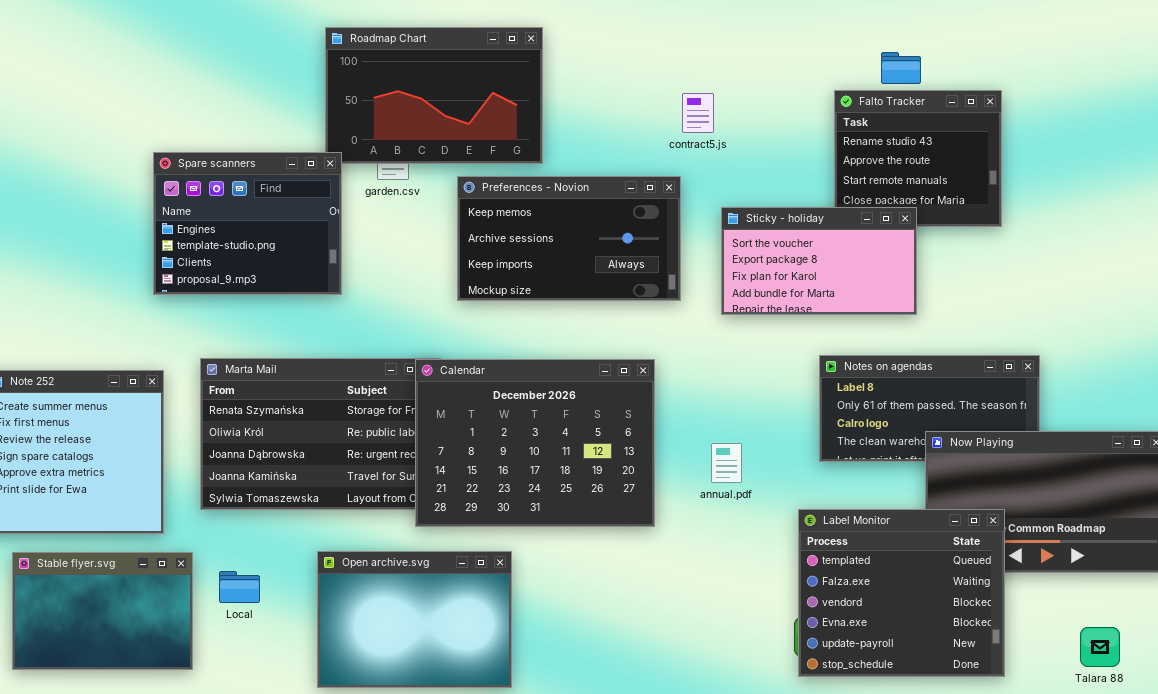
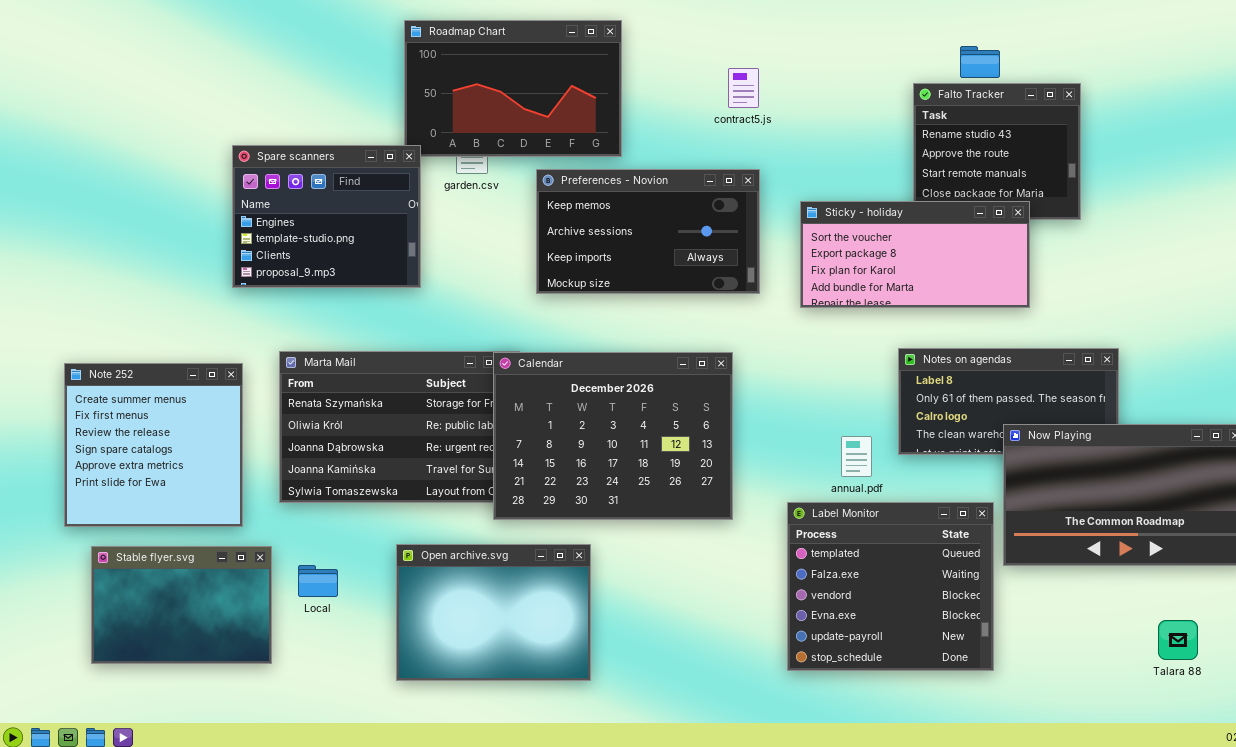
contract5.js: [682,93,714,133] -> [728,68,759,108], moved
Sticky - holiday: [721,207,917,315] -> [800,201,1030,308], resized
annual.pdf: [711,443,742,483] -> [841,436,872,477], moved
Label Monitor: [798,509,1005,677] -> [787,502,994,671], moved

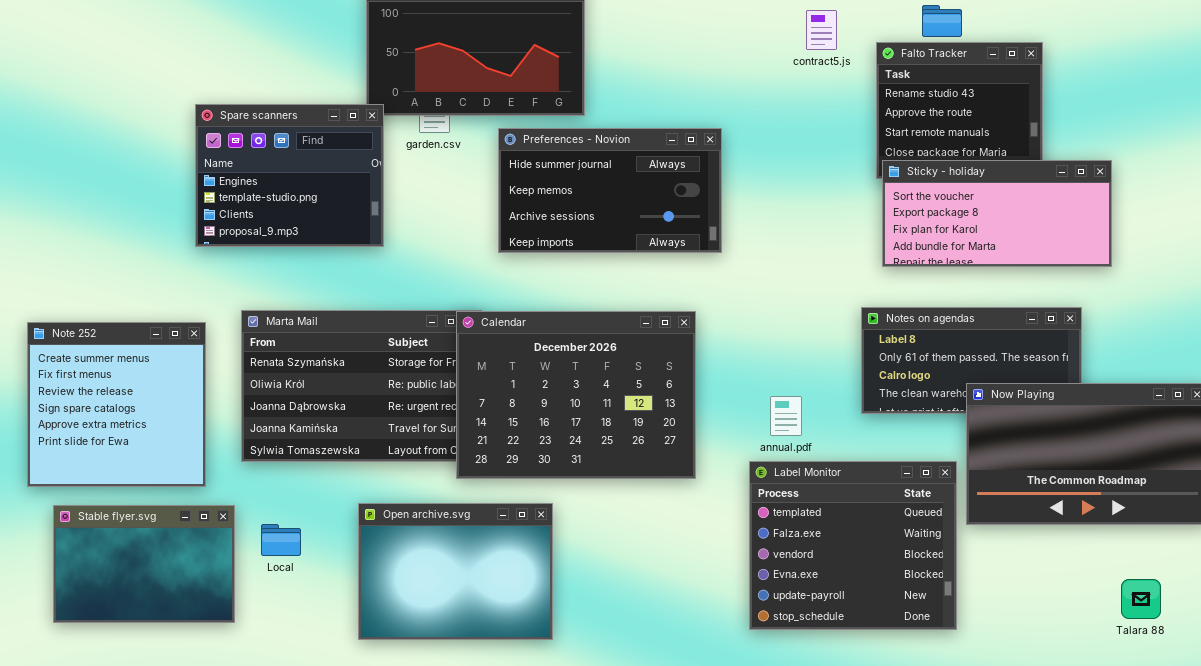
contract5.js: [728,68,759,108] -> [806,10,837,50], moved
Preferences - Novion: [536,169,760,294] -> [498,128,722,253], scrolled up 1 row
Sticky - holiday: [800,201,1030,308] -> [882,160,1112,267], moved
annual.pdf: [841,436,872,477] -> [770,396,802,436], moved

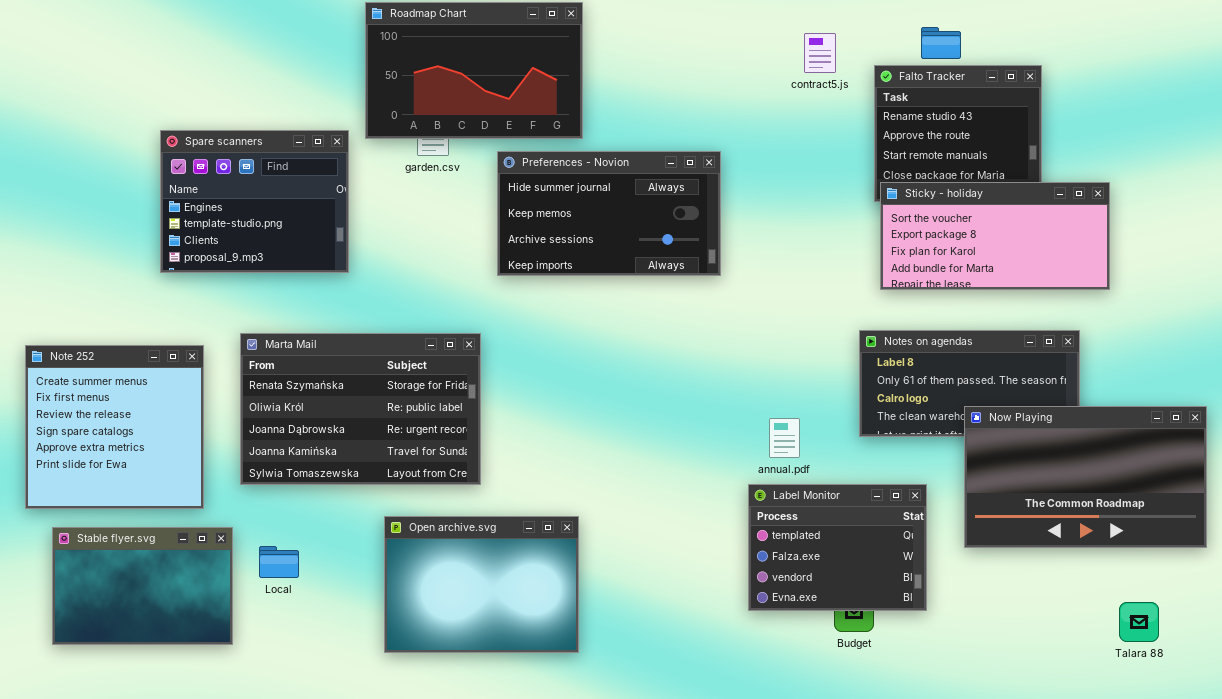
Spare scanners: [195,104,384,247] -> [160,130,349,273], moved
Calendar: [456,311,696,479] -> none, closed
Label Monitor: [749,461,957,630] -> [748,484,927,611], resized
Open archive.svg: [358,503,553,640] -> [384,516,579,653], moved

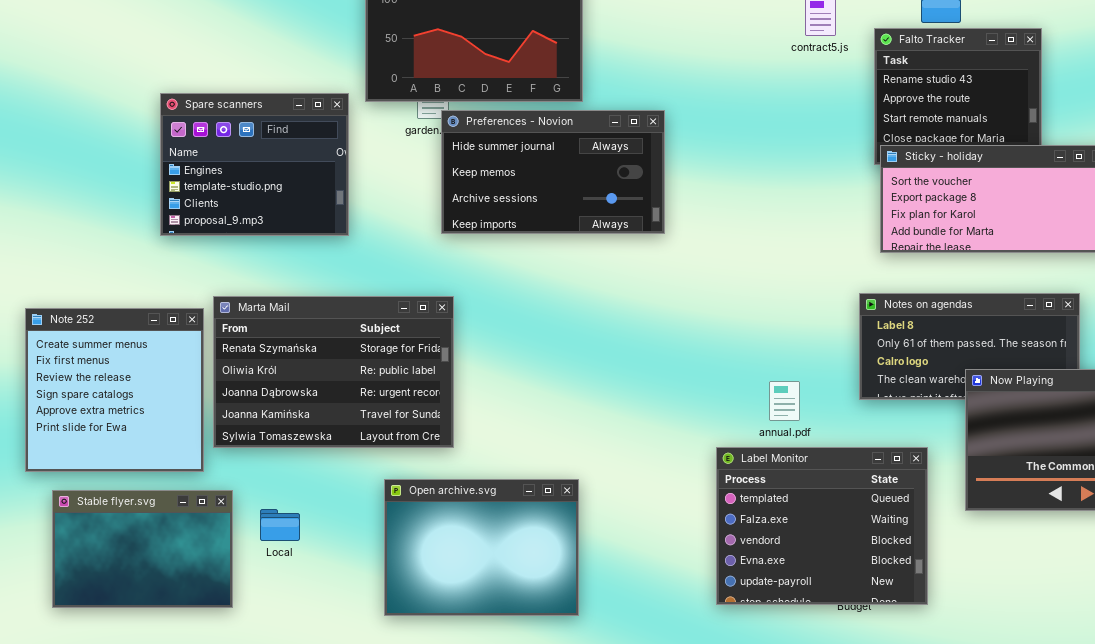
Preferences - Novion: [497,151,721,276] -> [441,110,665,234], moved
Marta Mail: [240,333,481,485] -> [213,296,454,448], moved
Label Monitor: [748,484,927,611] -> [716,447,928,605], resized

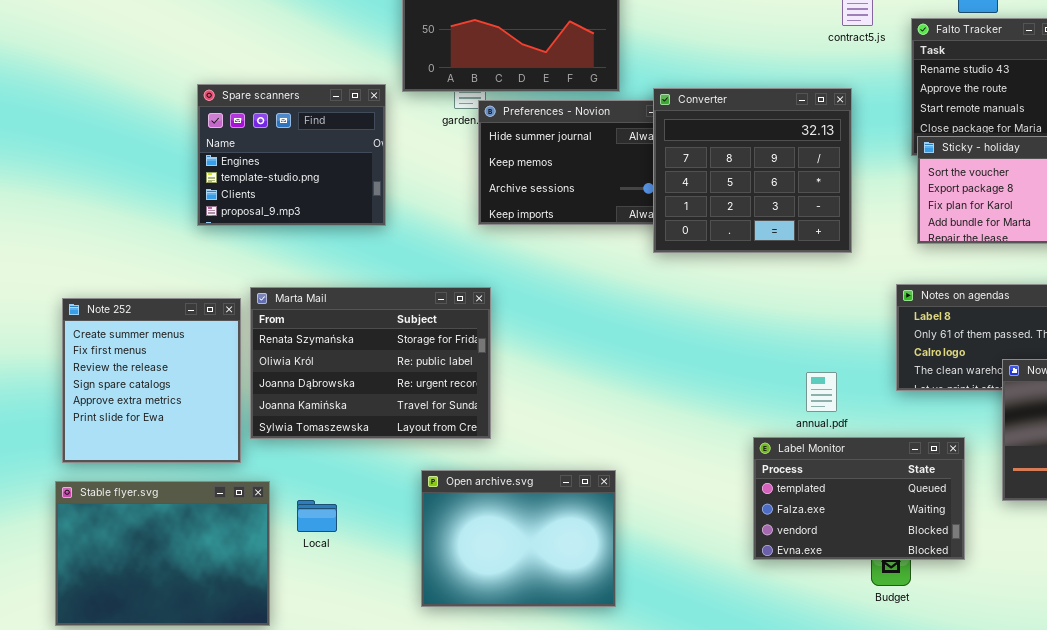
Converter: none -> [653,88,852,253], opened
Label Monitor: [716,447,928,605] -> [753,437,965,560], resized
Stable flyer.svg: [52,490,233,608] -> [55,481,270,626], resized

